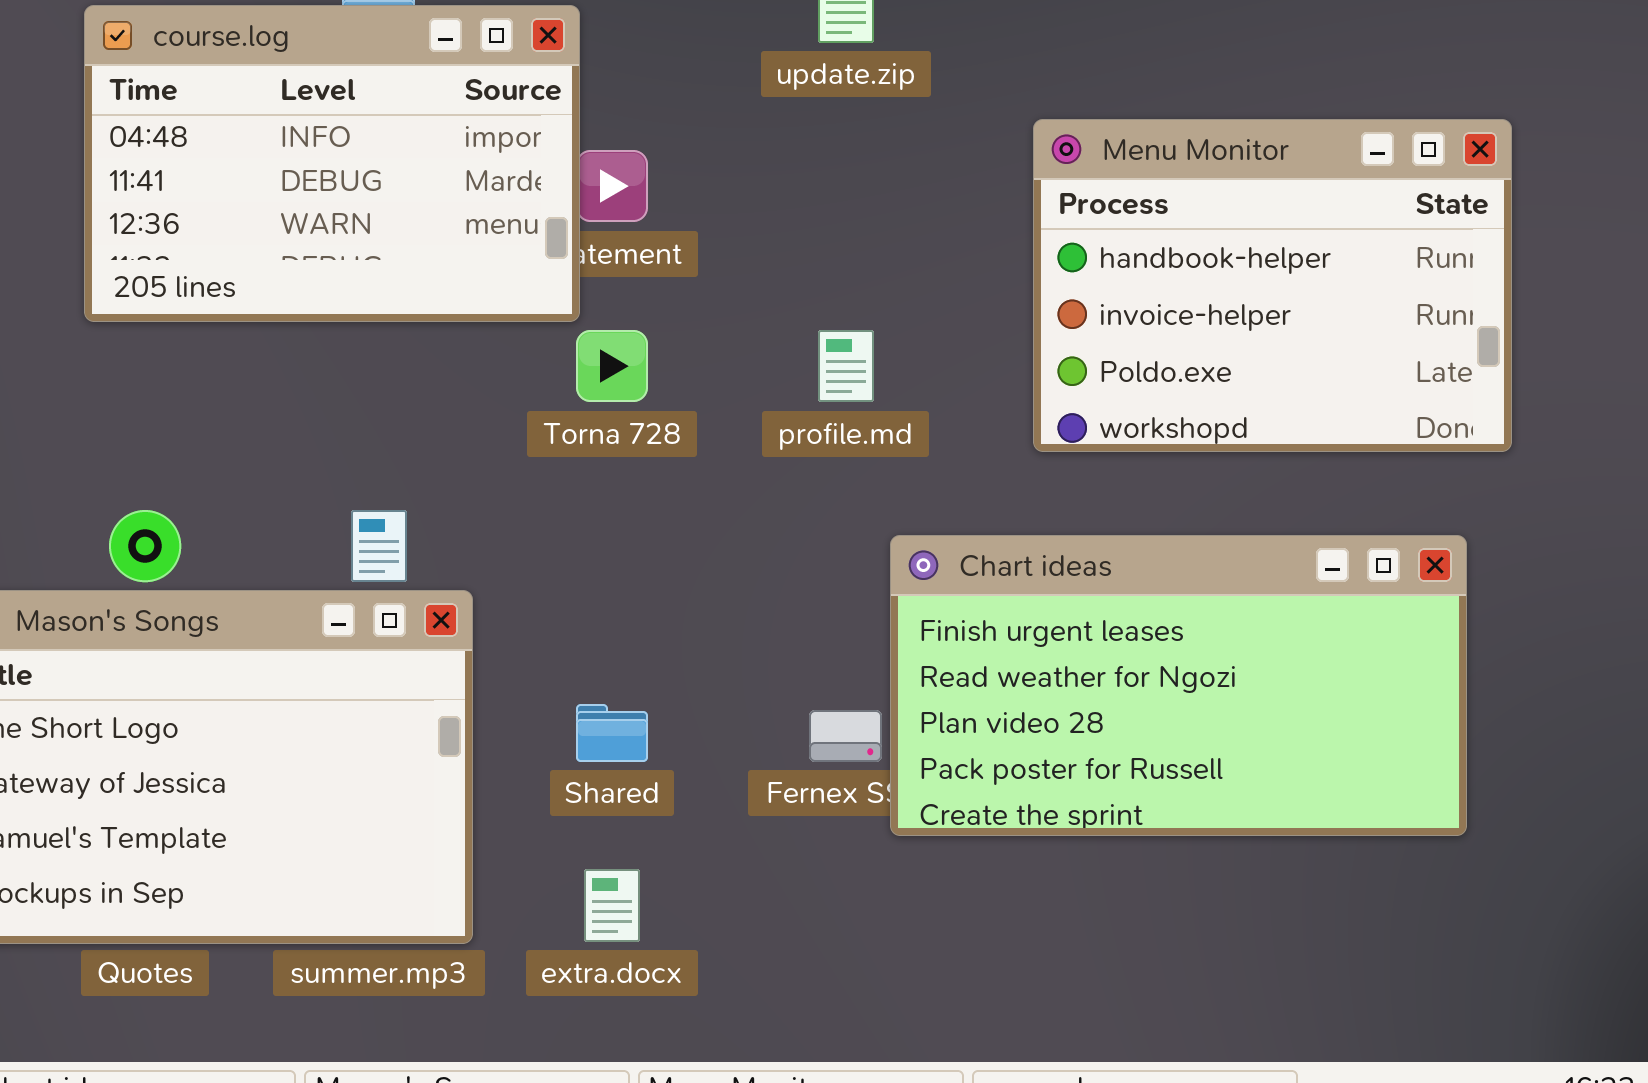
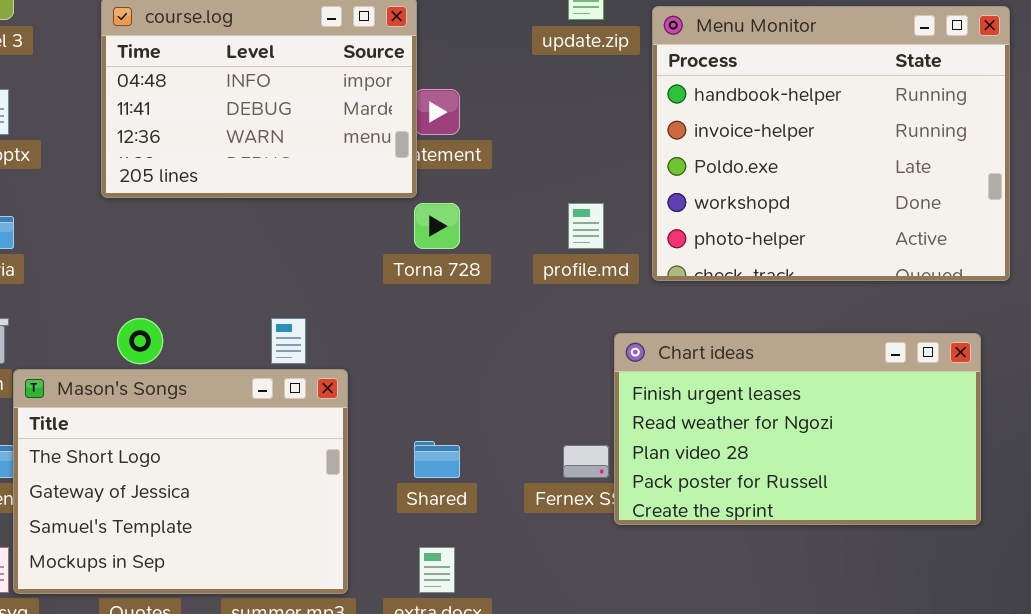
Menu Monitor: [1033,119,1512,452] -> [652,6,1010,281], resized

